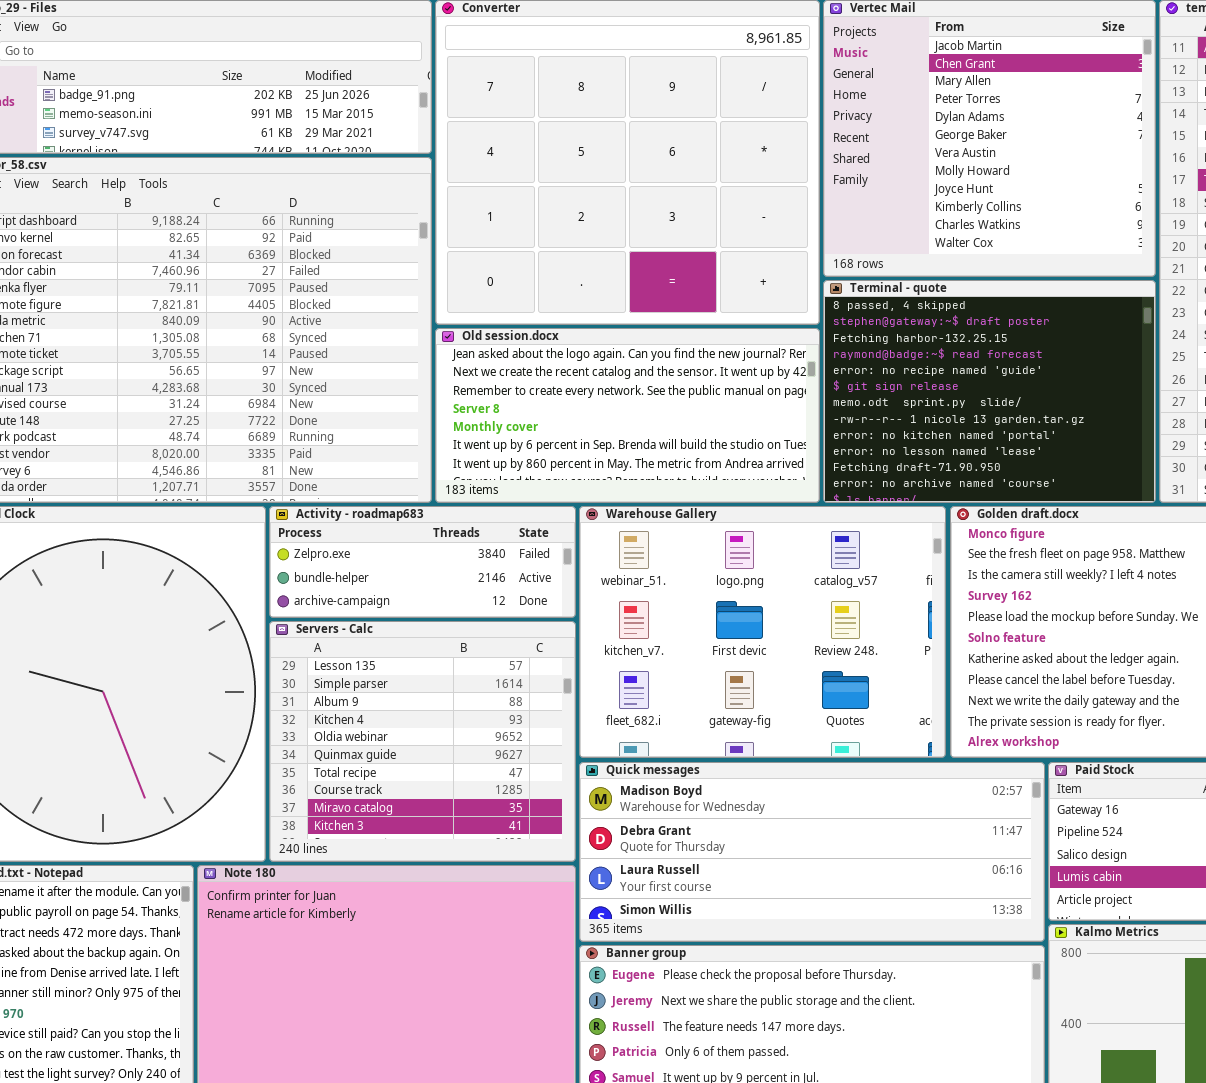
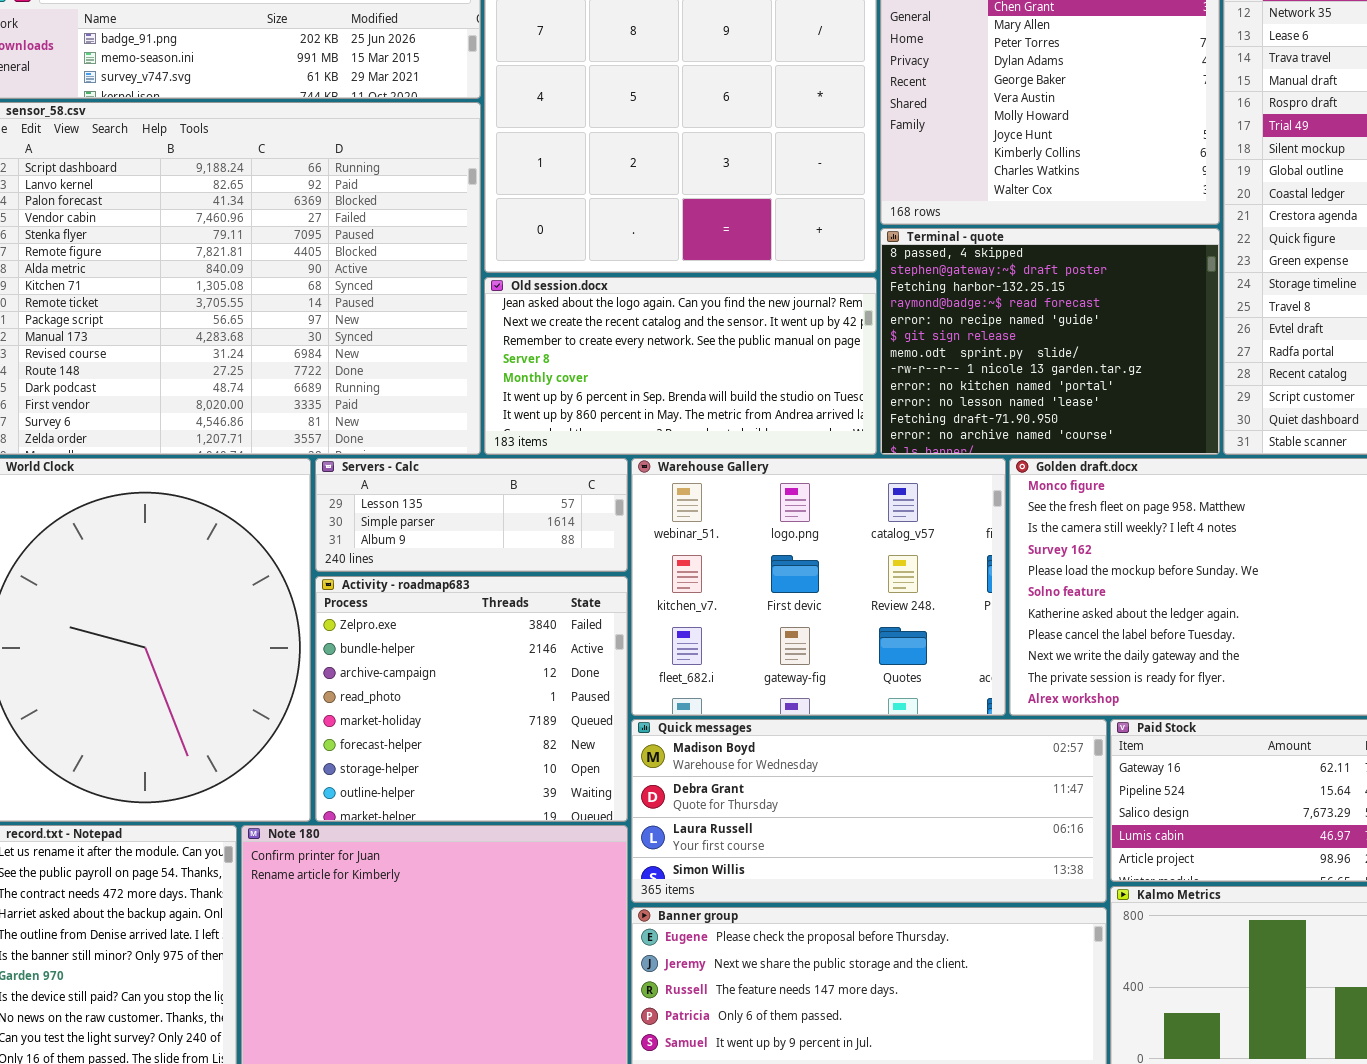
Activity - roadmap683: [269,506,576,618] -> [315,576,628,822], moved, resized
Servers - Calc: [269,621,576,862] -> [315,458,628,572], moved, resized

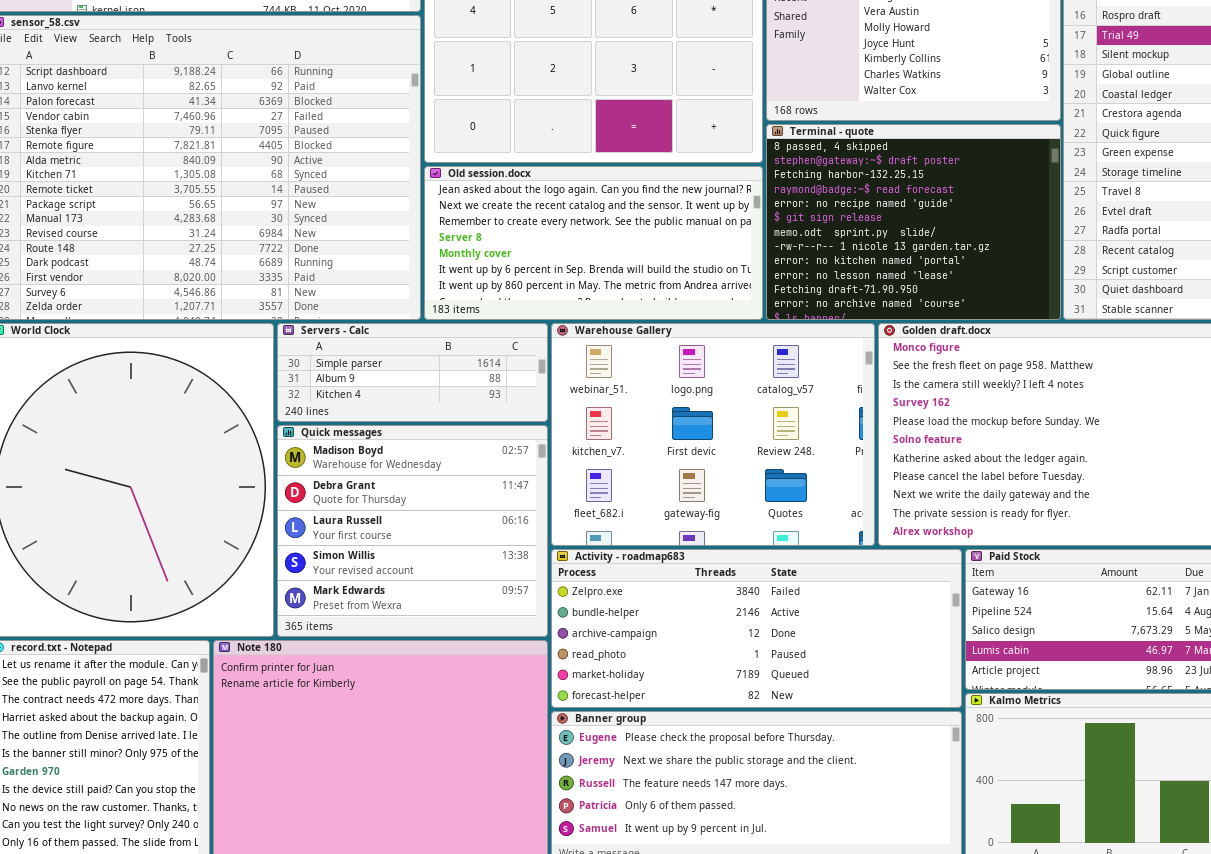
Servers - Calc: [315,458,628,572] -> [277,323,548,422], scrolled down 1 row
Activity - roadmap683: [315,576,628,822] -> [551,549,962,708], moved, resized
Quick messages: [631,719,1107,903] -> [277,425,548,637], moved, resized

